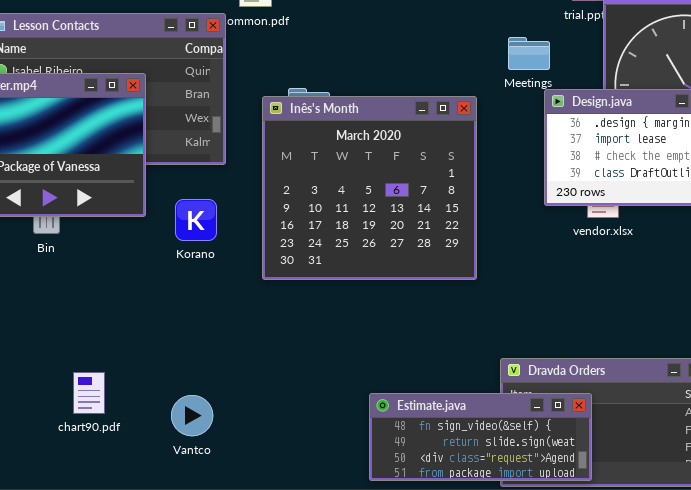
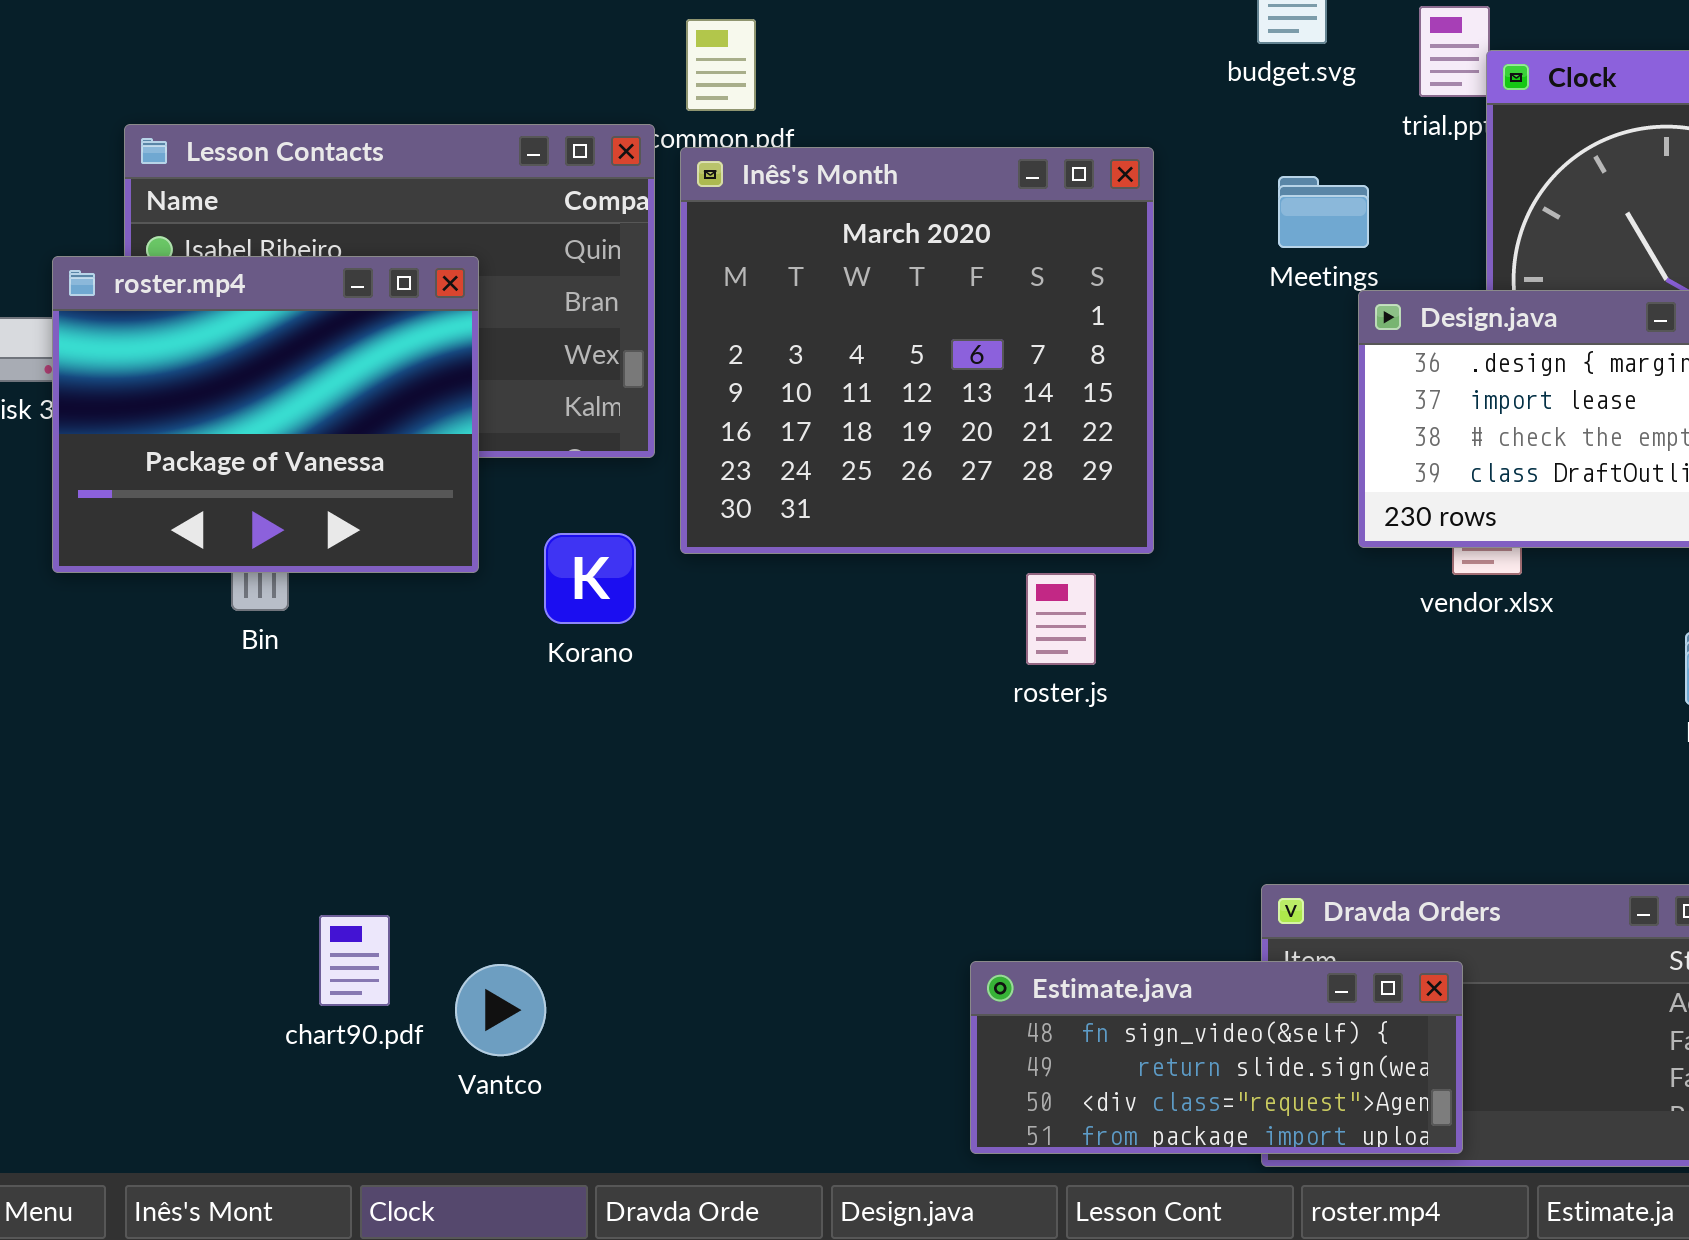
Inês's Month: [262,96,477,280] -> [680,147,1154,554], moved
Vantco: [171,395,213,436] -> [455,964,546,1056], moved

